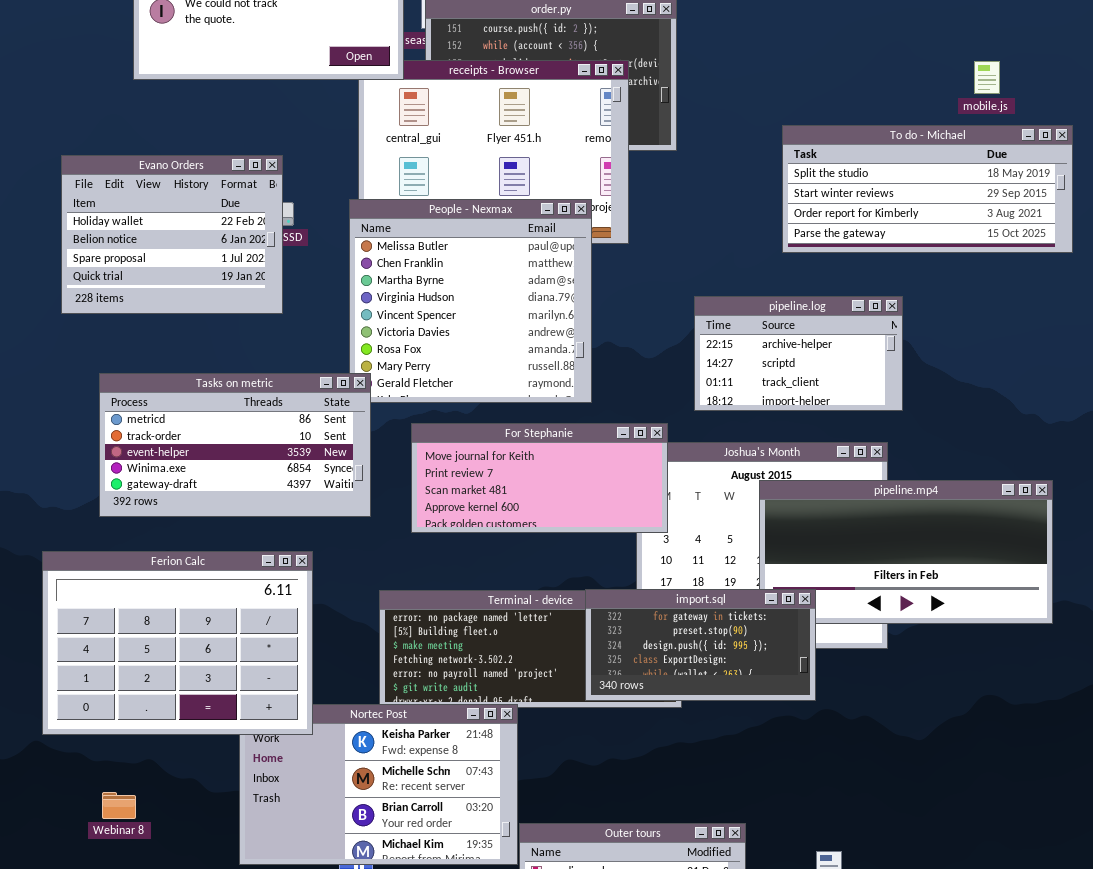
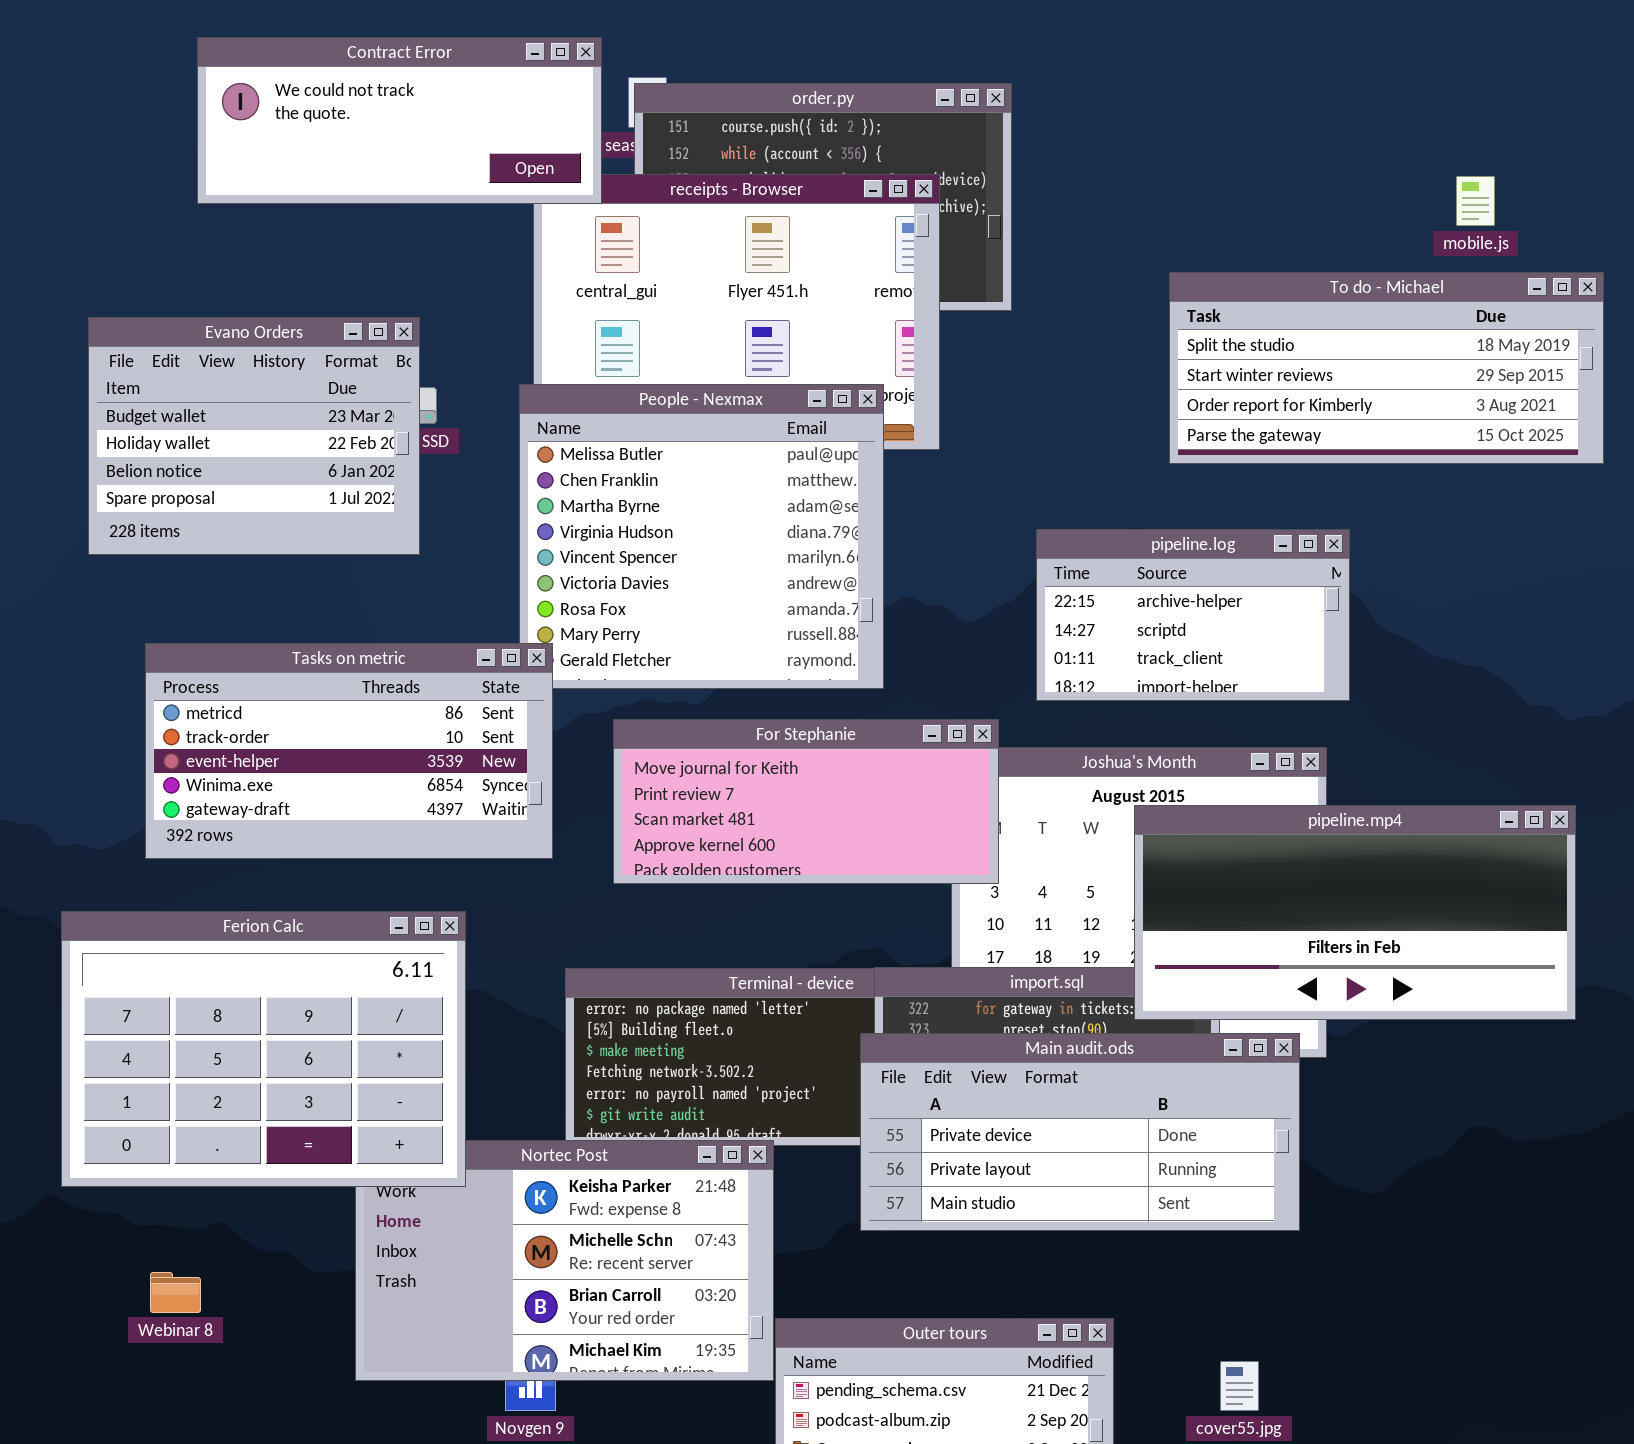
Evano Orders: [61,155,283,314] -> [88,317,420,555], scrolled up 1 row
pipeline.mp4: [759,480,1053,624] -> [1134,805,1576,1020], raised
Main audit.ods: none -> [860,1033,1300,1231], opened

